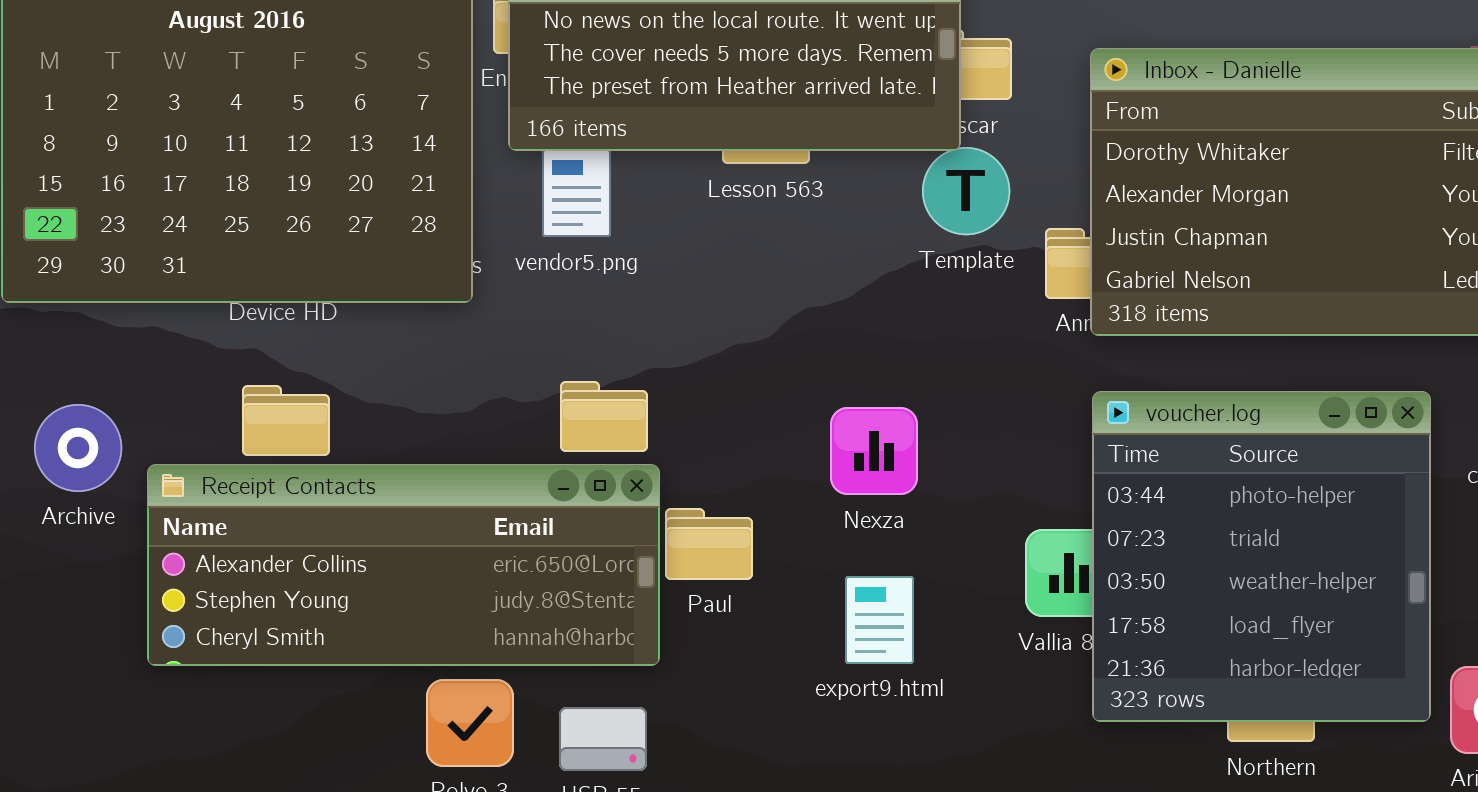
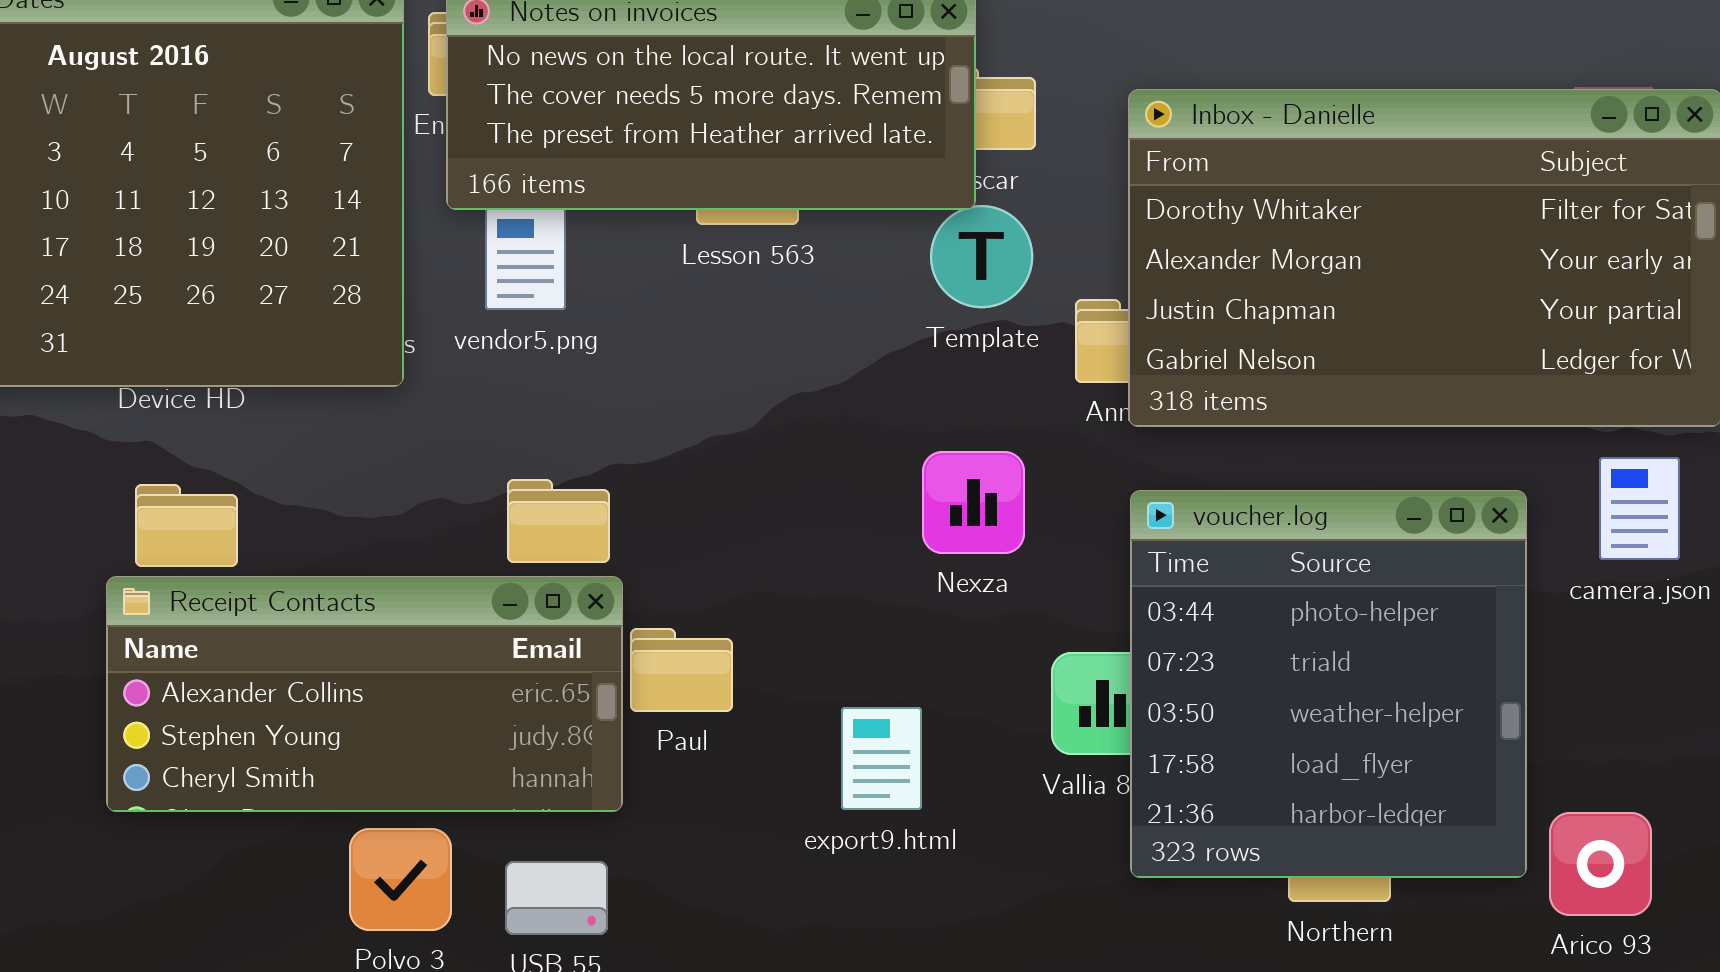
Nexza: [830,407,918,495] -> [922,451,1025,554], moved
Receipt Contacts: [147,464,660,666] -> [106,576,623,812], resized

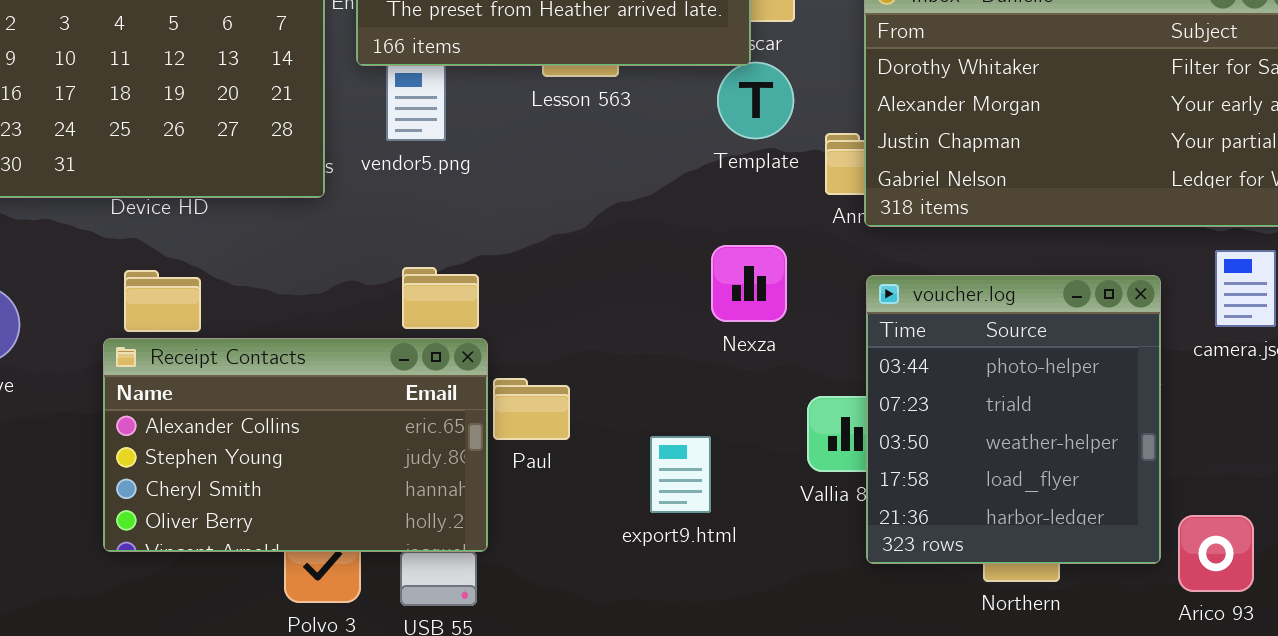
Receipt Contacts: [106,576,623,812] -> [103,338,488,552], resized

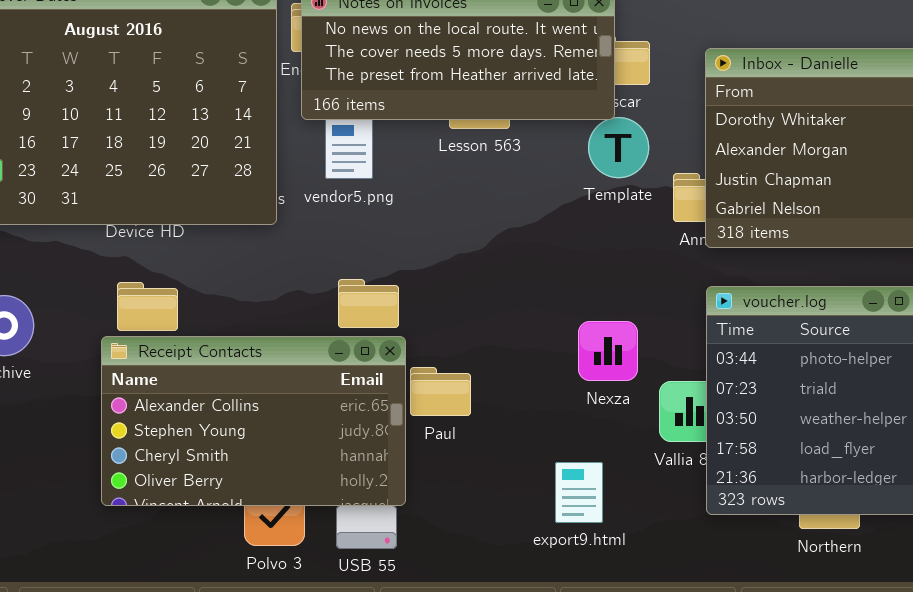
Nexza: [711,245,787,322] -> [578,321,638,381], moved
export9.html: [650,436,711,513] -> [555,462,603,523], moved

